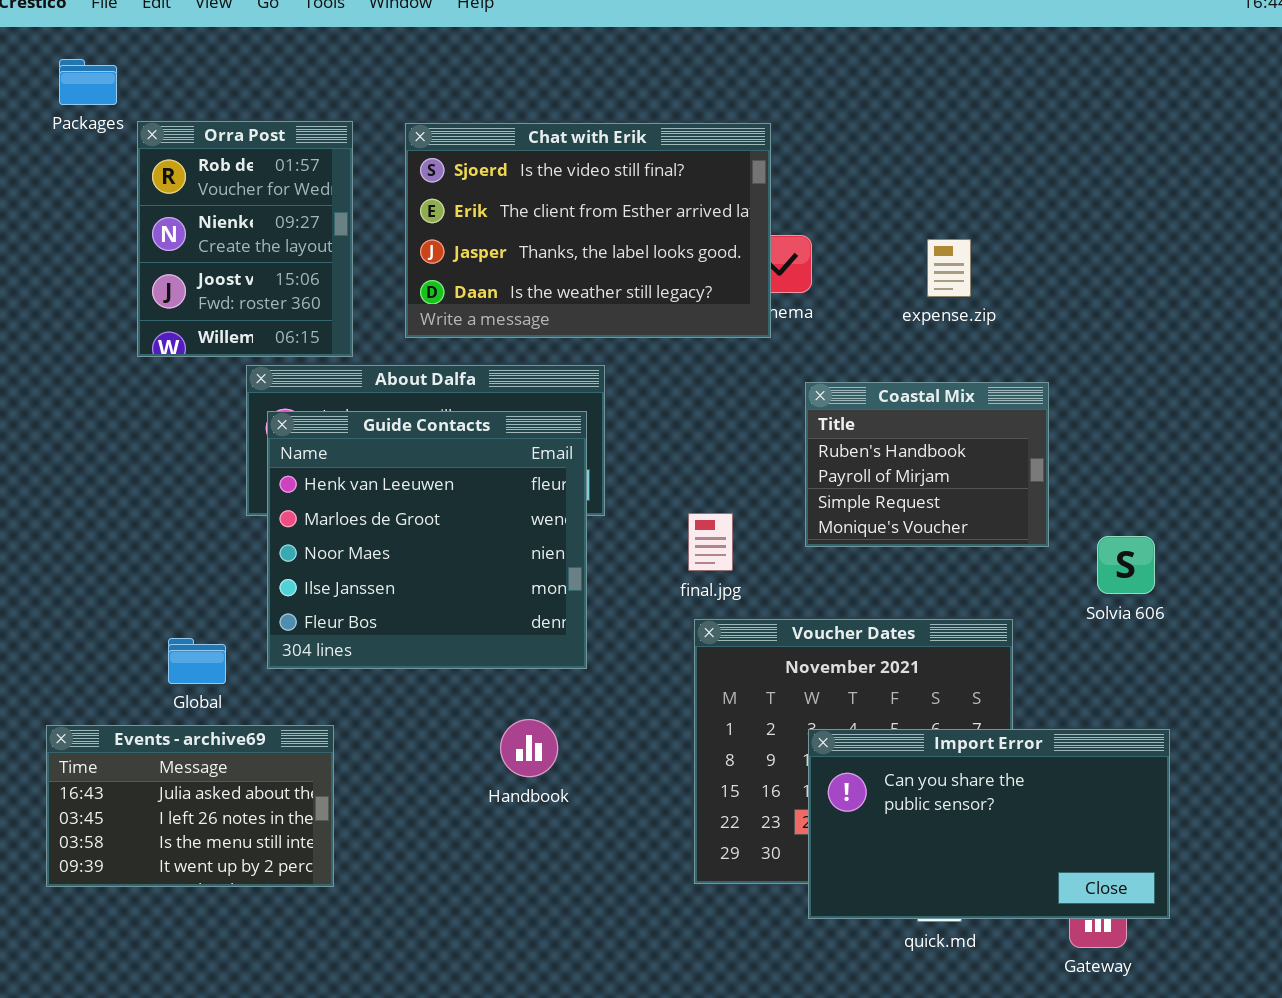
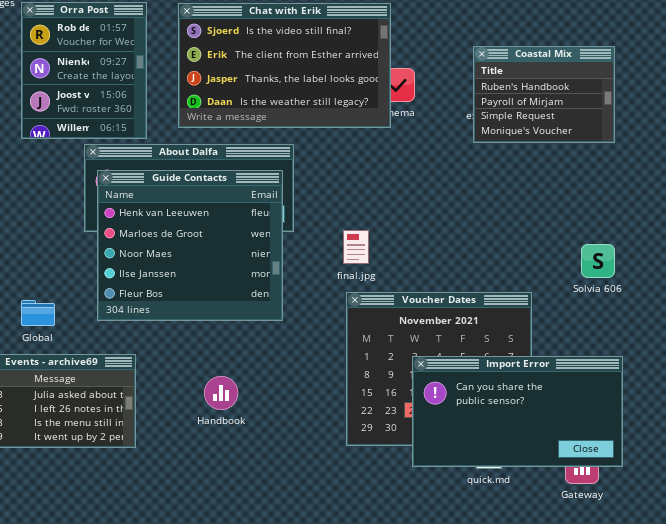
Coastal Mix: [805,382,1049,547] -> [473,46,615,143], moved
Global: [168,638,226,684] -> [21,300,55,326], moved
Handbook: [500,719,558,777] -> [204,376,238,410], moved

